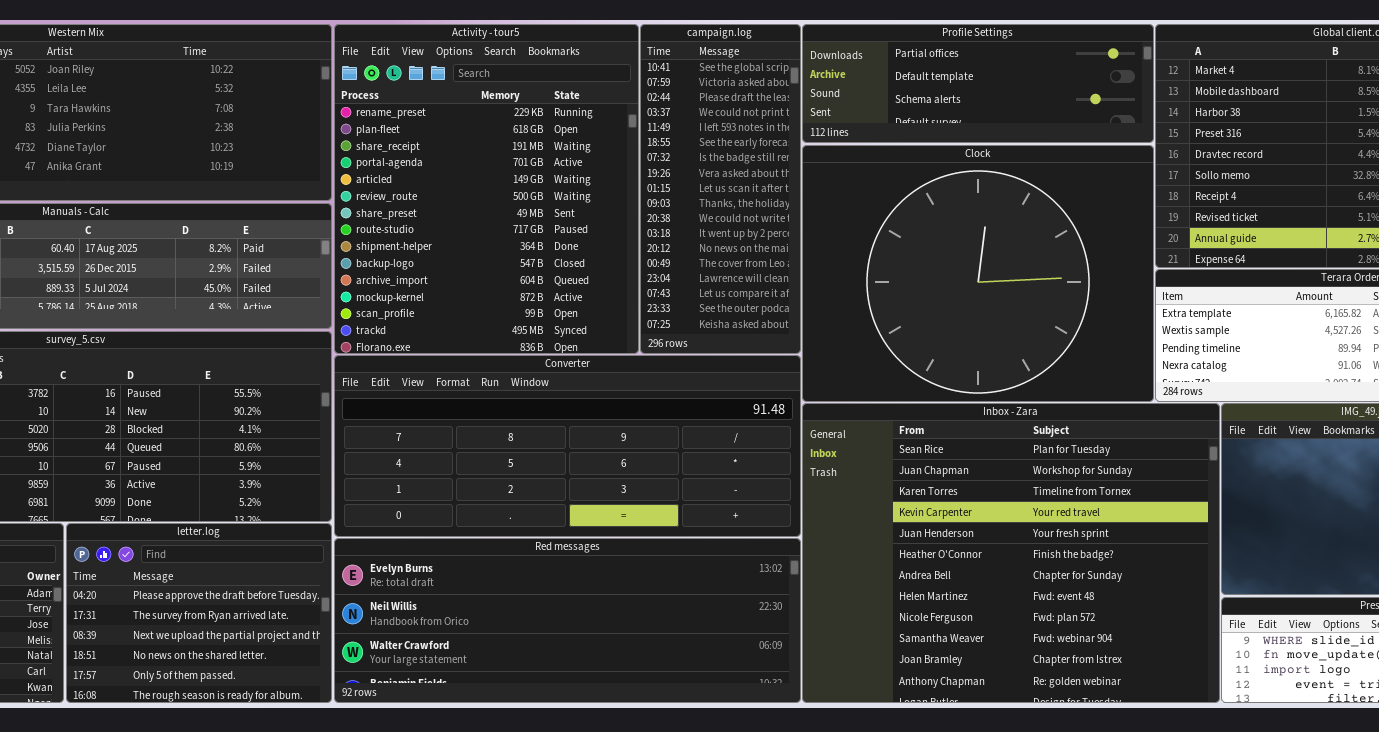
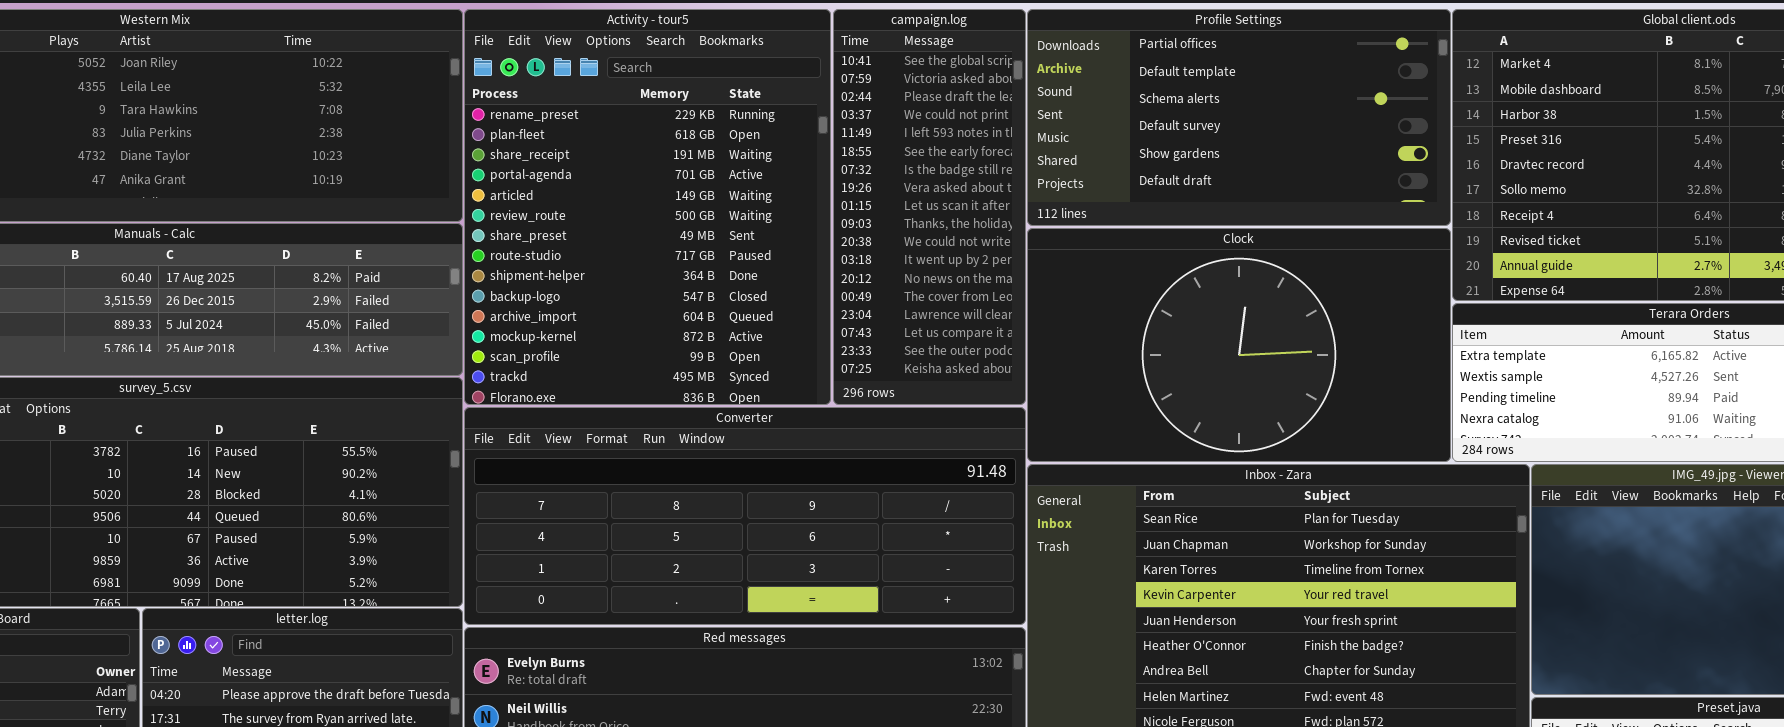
Profile Settings: [802,24,1154,143] -> [1027,9,1451,226], resized
Clock: [802,145,1154,402] -> [1027,228,1451,462], resized

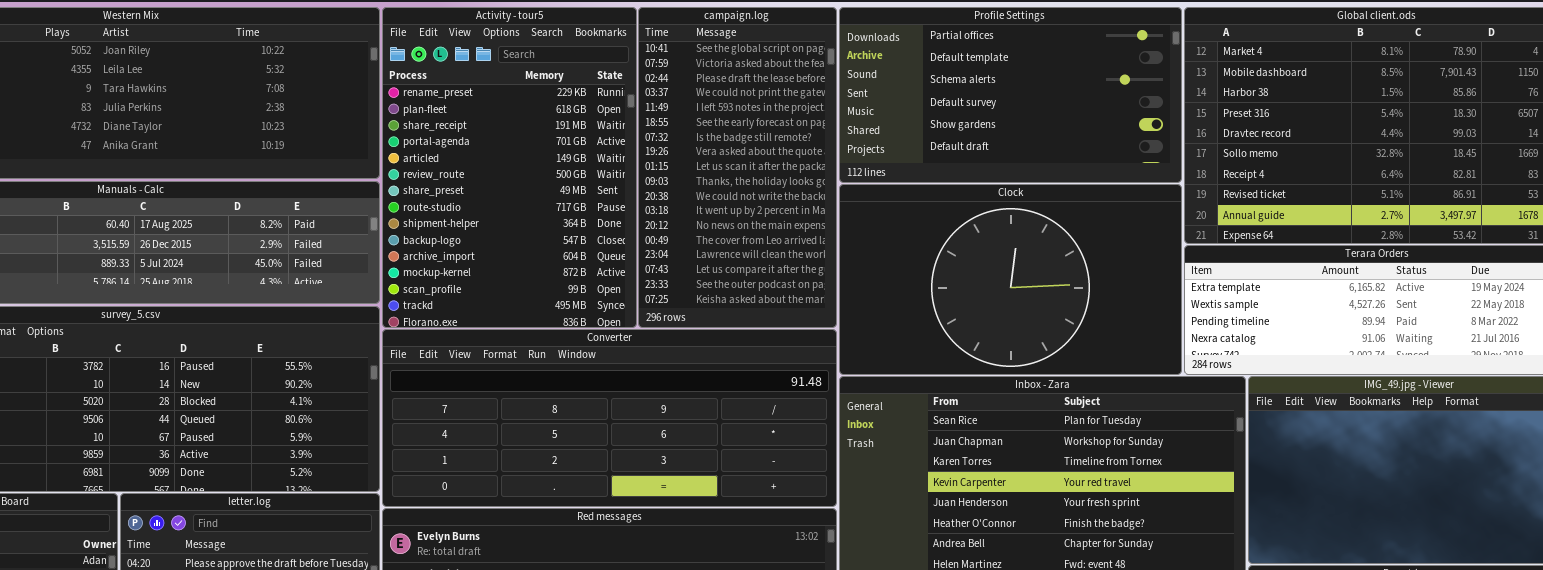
Activity - tour5: [464,9,831,405] -> [382,7,637,328], resized
campaign.log: [833,9,1026,405] -> [638,7,837,328], resized

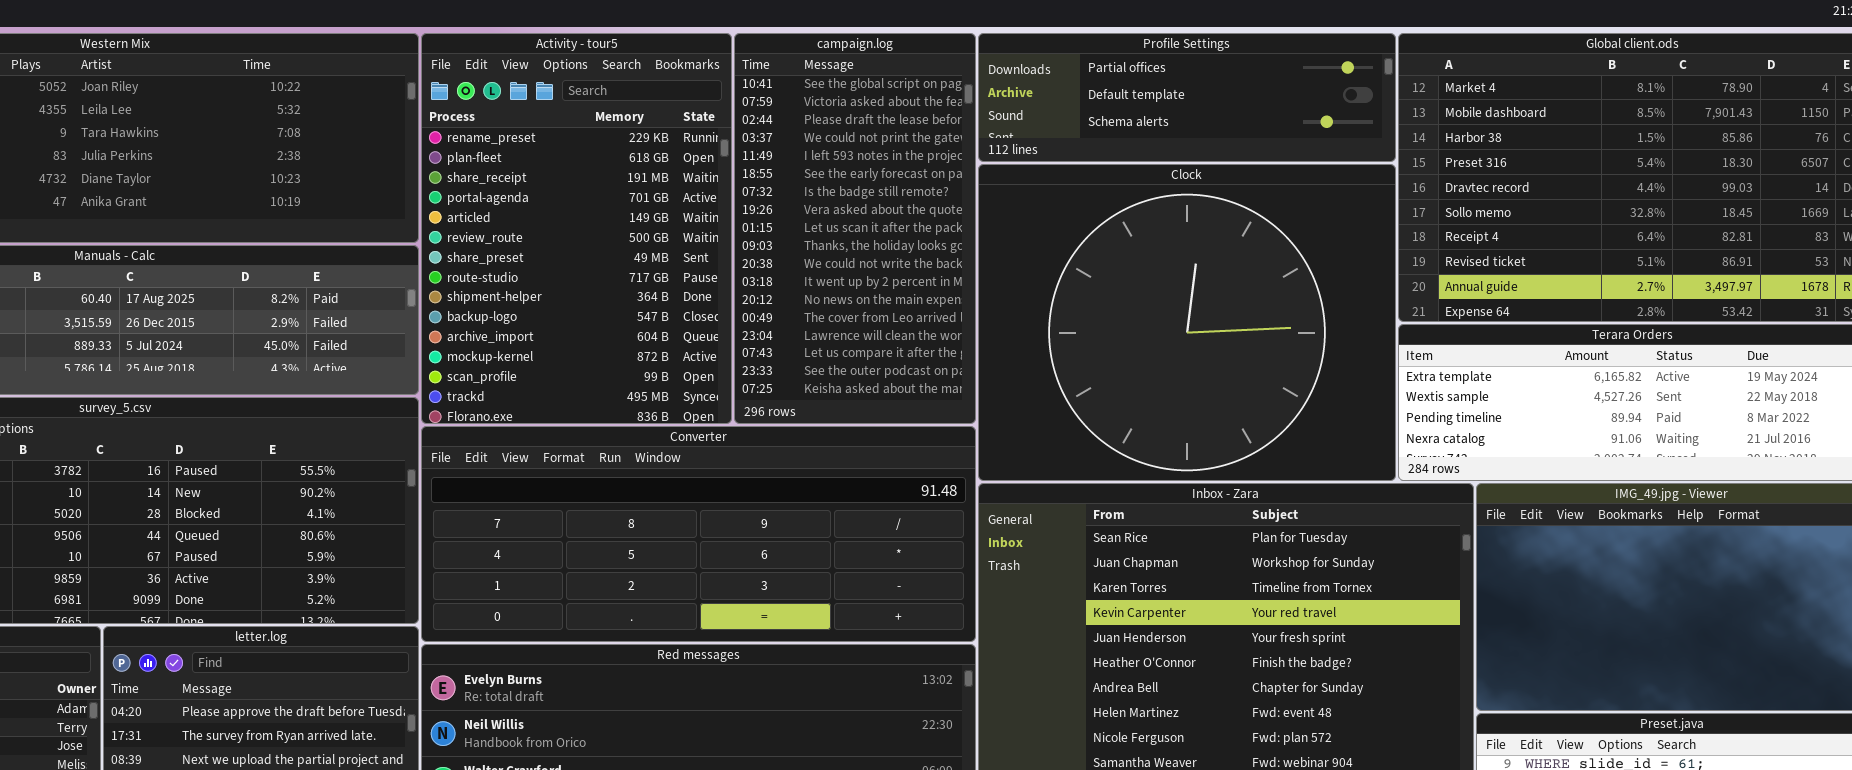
Profile Settings: [839,7,1182,183] -> [978,33,1396,162], resized
Clock: [839,184,1182,375] -> [978,164,1396,481], resized

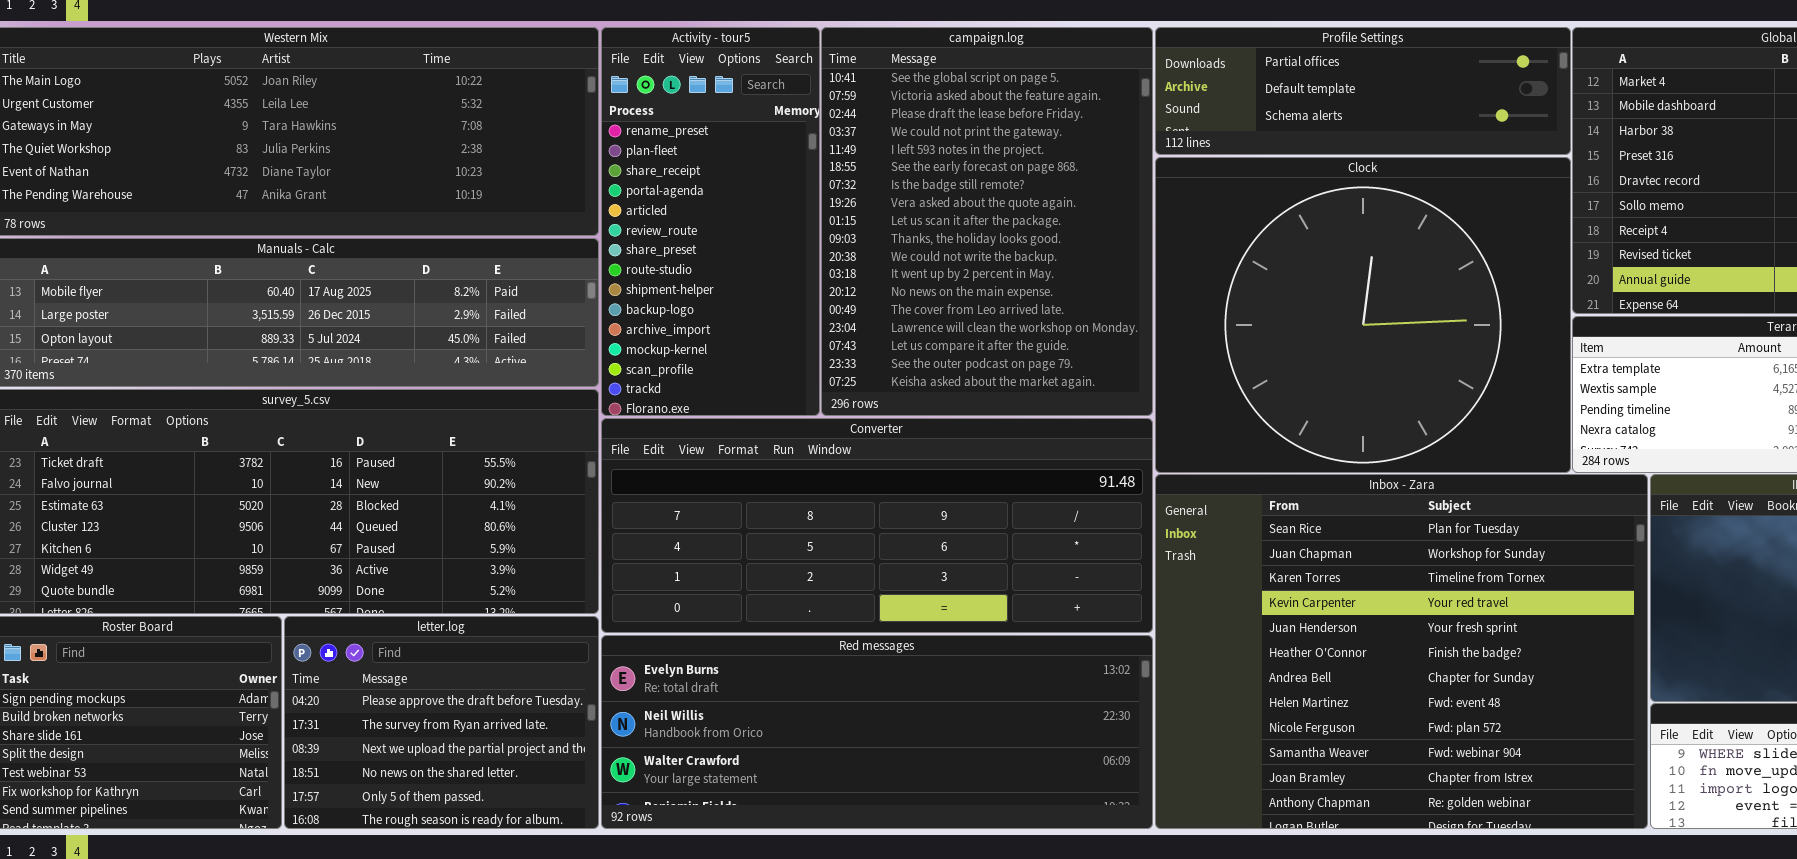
Activity - tour5: [421,33,732,424] -> [601,27,820,416], resized
campaign.log: [734,33,976,424] -> [821,27,1153,416], resized

